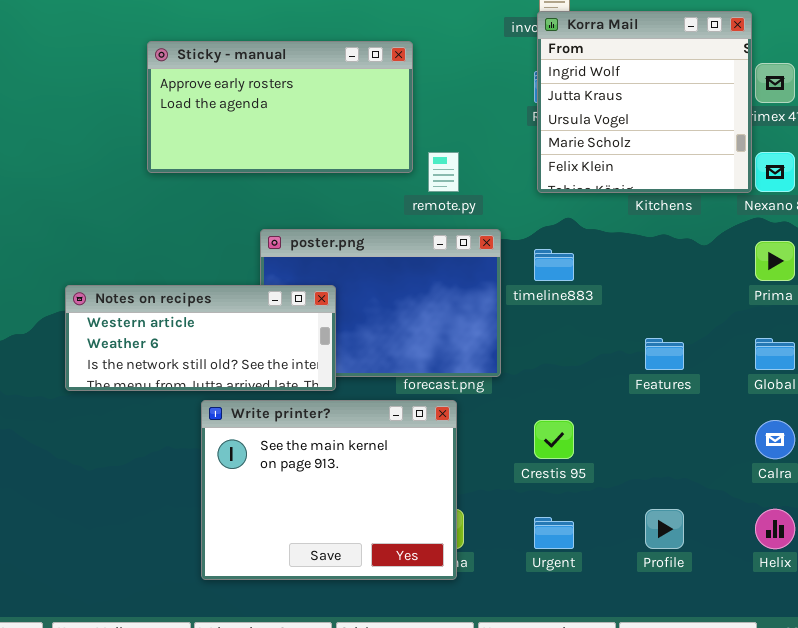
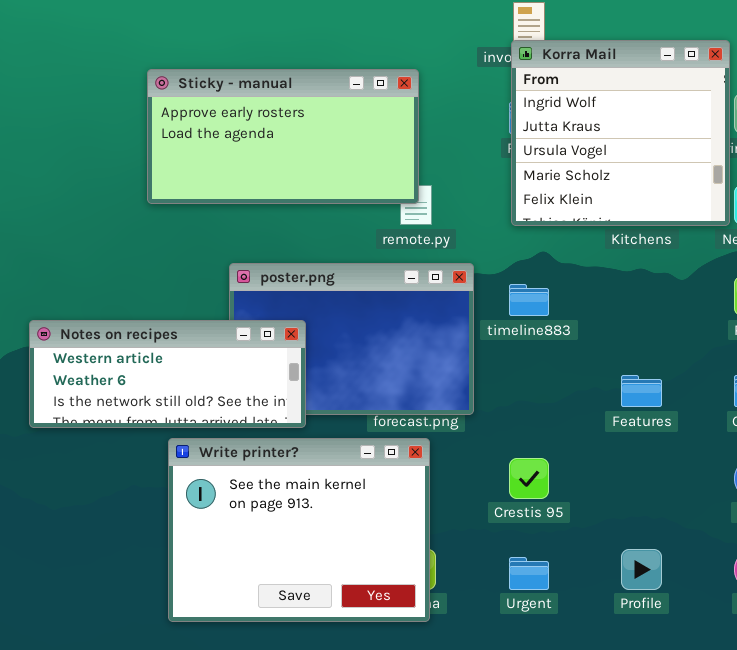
Sticky - manual: [147,41,413,173] -> [147,69,419,204], moved

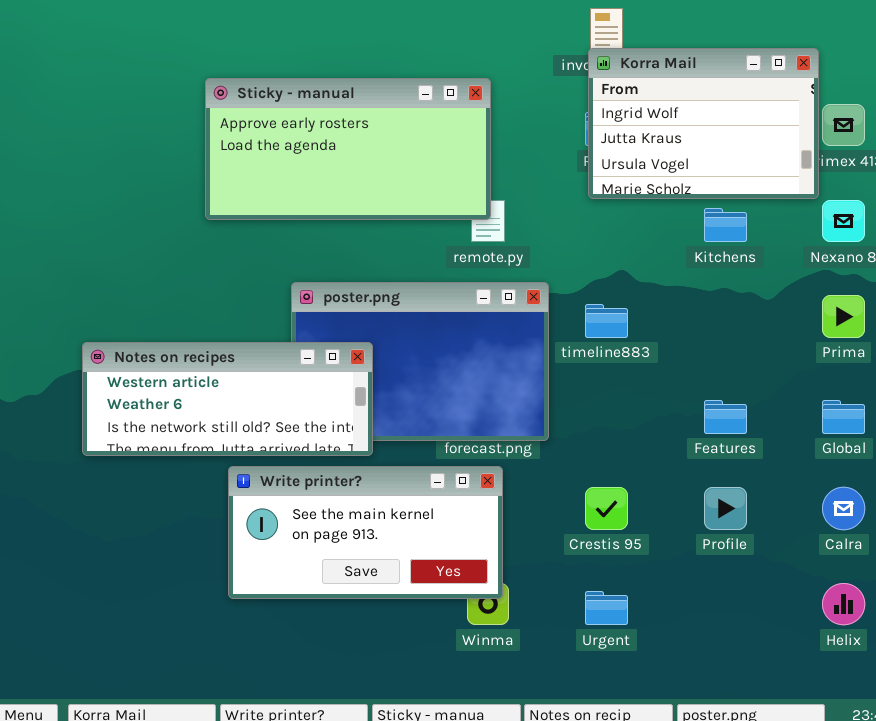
Korra Mail: [511,40,730,226] -> [588,48,819,199], resized
Write printer?: [168,438,430,622] -> [228,466,503,599], resized
Profile: [621,549,662,590] -> [704,487,747,530], moved

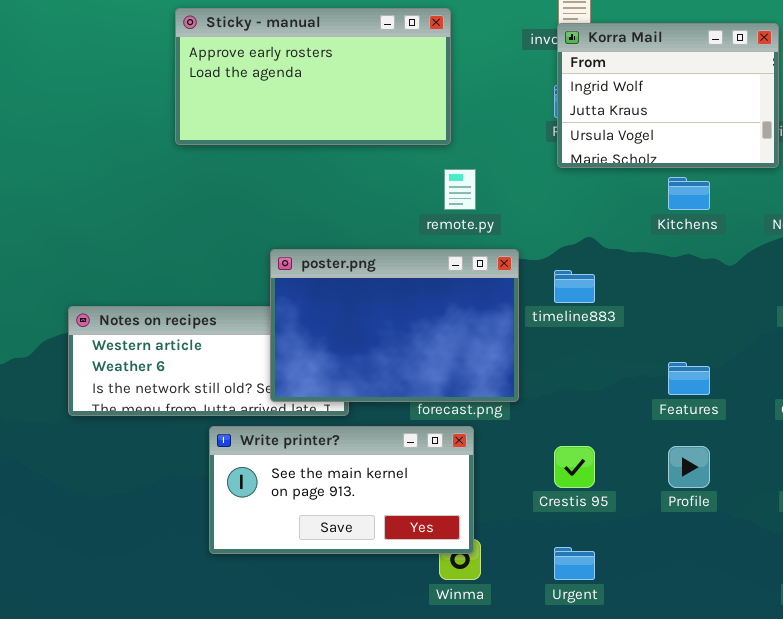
Sticky - manual: [205,78,491,220] -> [175,8,451,145], moved
poster.png: [291,282,549,441] -> [270,249,519,402], raised

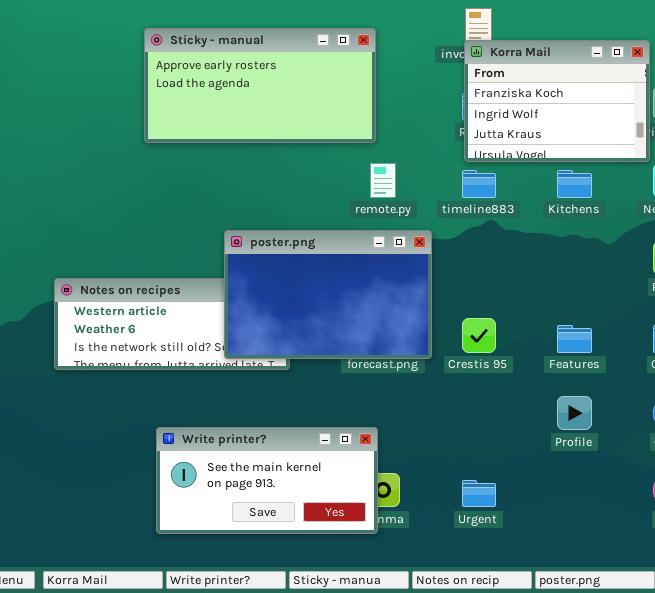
Korra Mail: [557,23,779,168] -> [464,40,650,162], scrolled up 1 row
timeline883: [554,270,595,303] -> [462,170,496,198], moved
Write printer?: [209,426,474,554] -> [156,427,378,534], moved
Crestis 95: [554,446,595,488] -> [462,318,496,353], moved

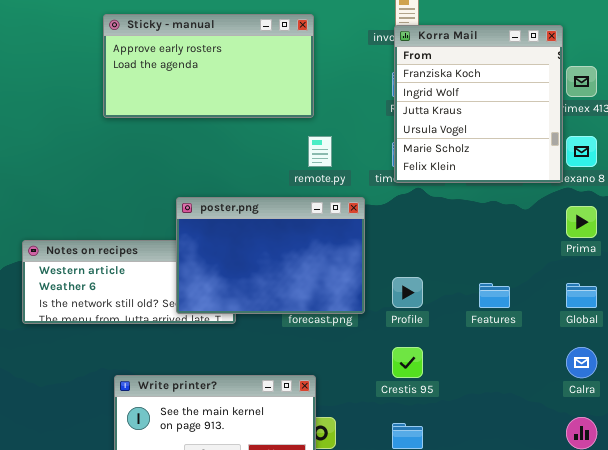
Korra Mail: [464,40,650,162] -> [394,25,563,183], resized
Crestis 95: [462,318,496,353] -> [392,347,423,378], moved
Profile: [557,396,592,430] -> [392,277,423,308], moved

